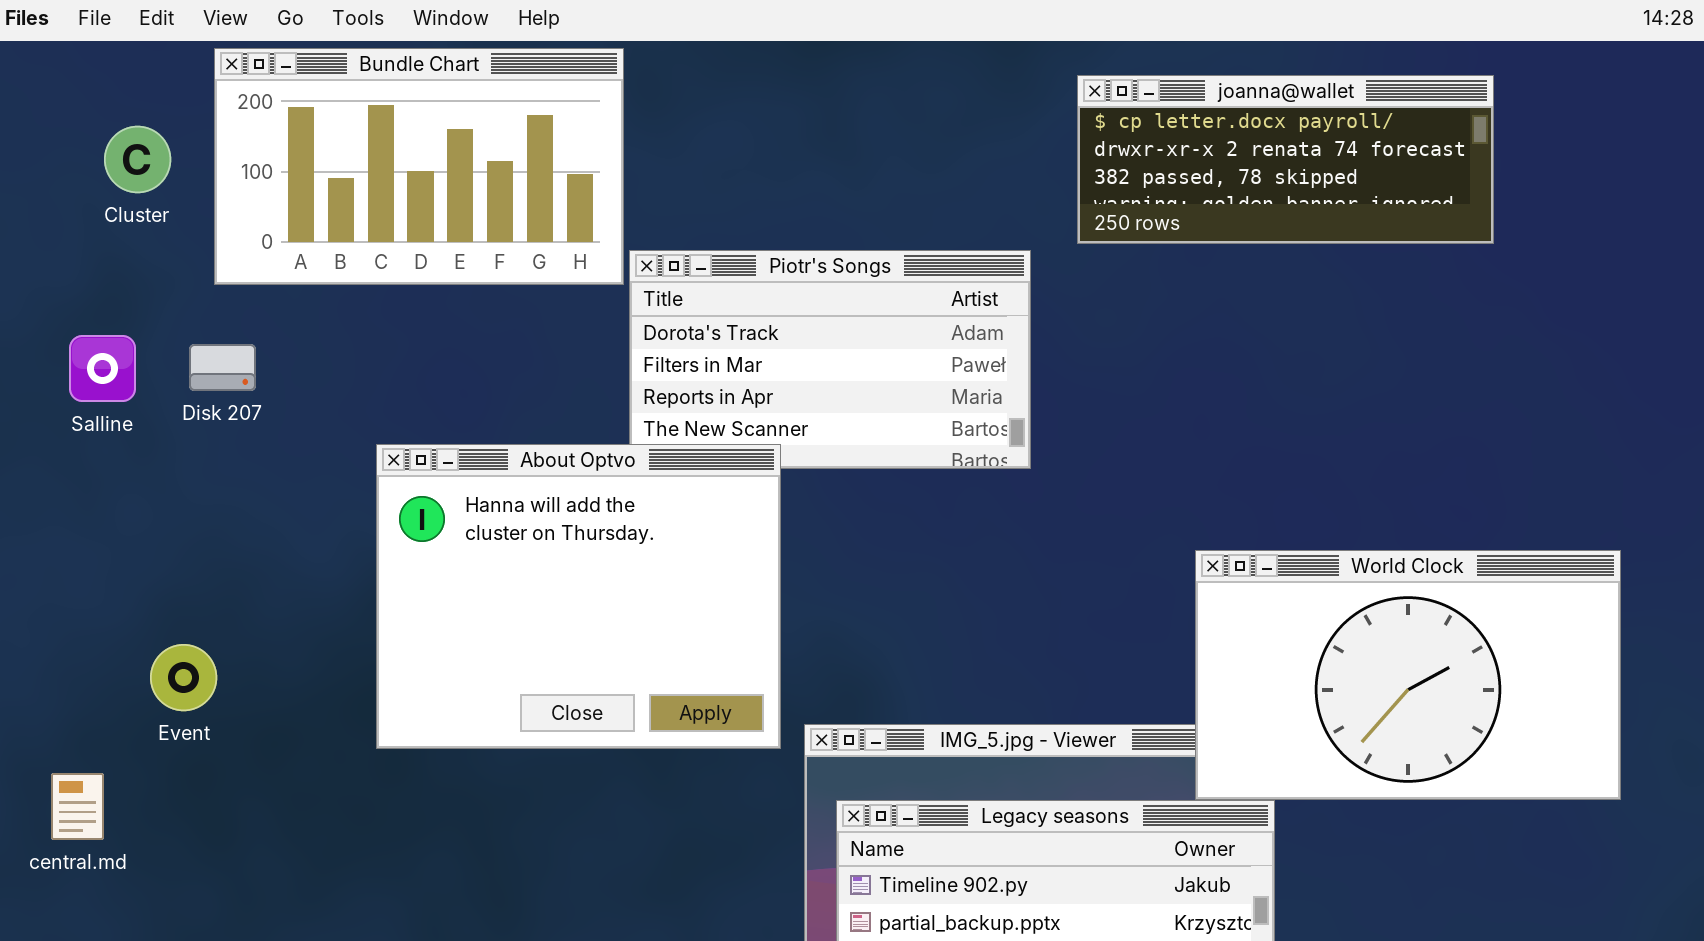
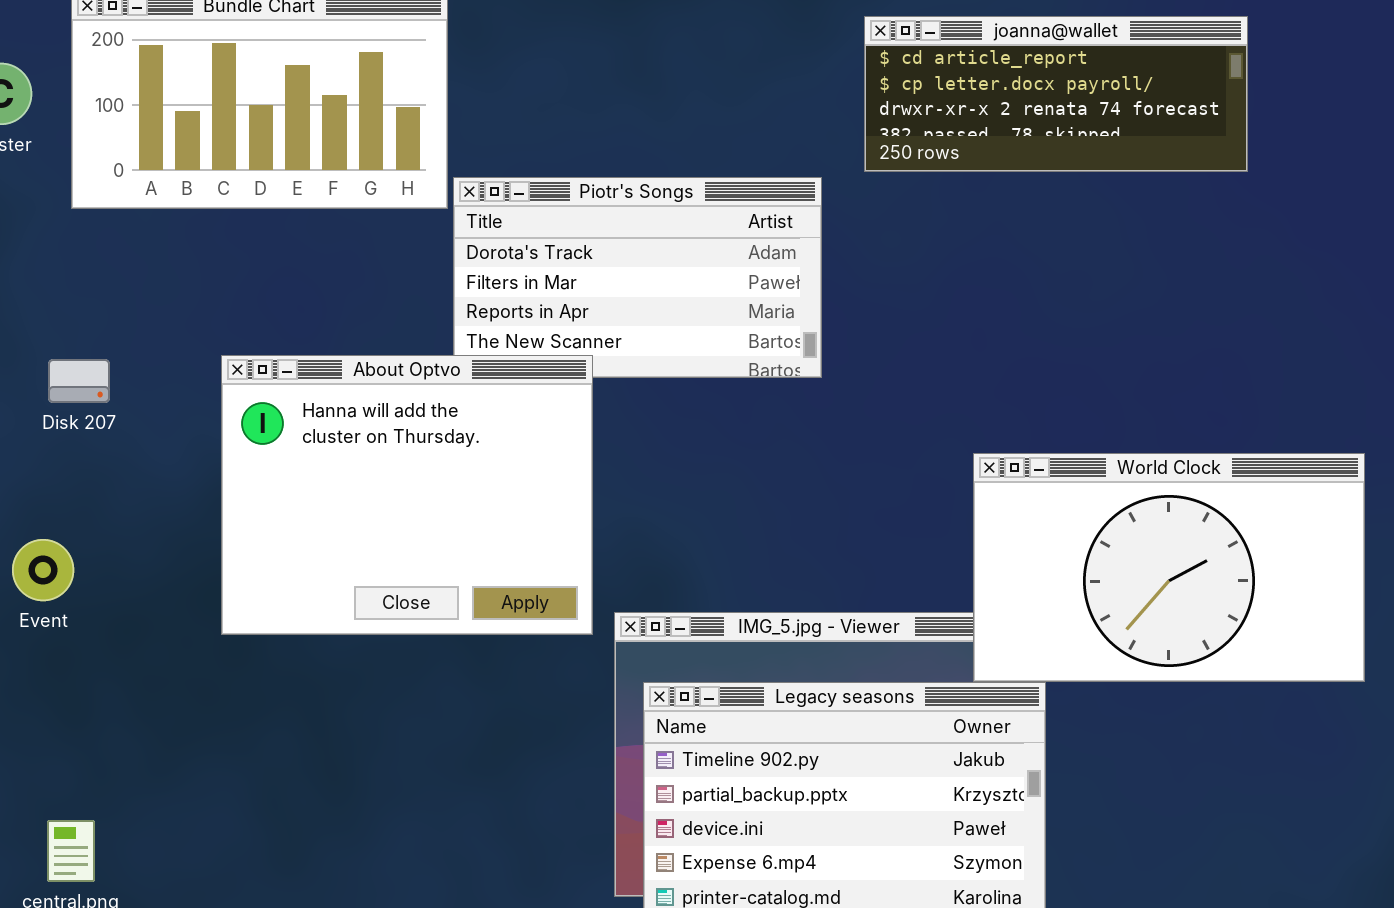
joanna@wallet: [1077,75,1494,244] -> [864,16,1248,172], scrolled up 1 row
Disk 207: [189,344,256,391] -> [48,359,110,403], moved

